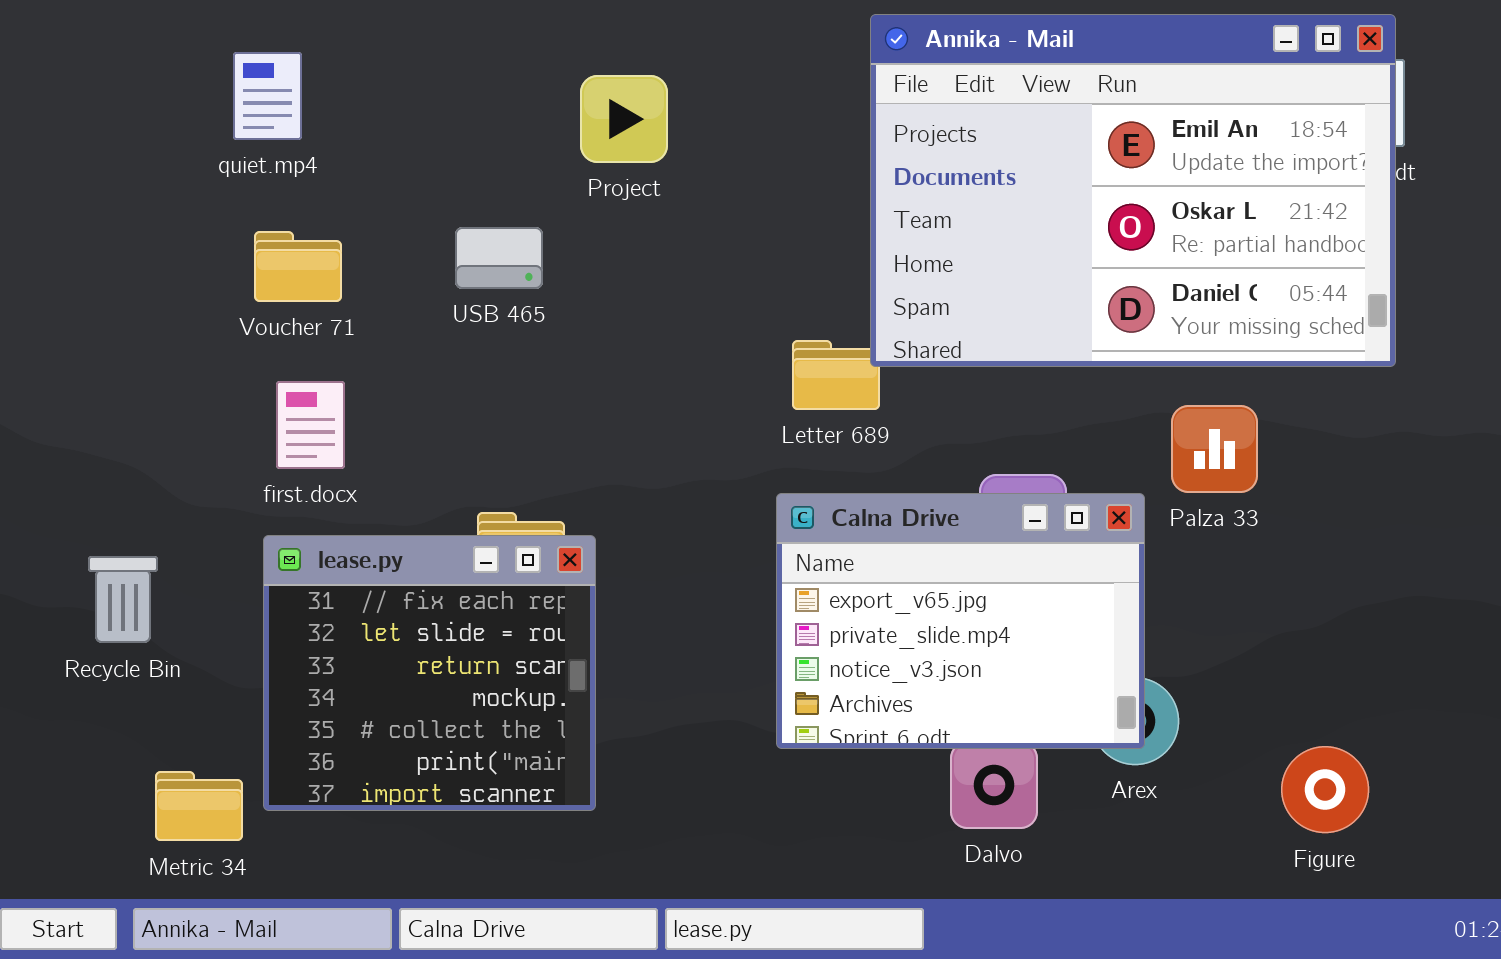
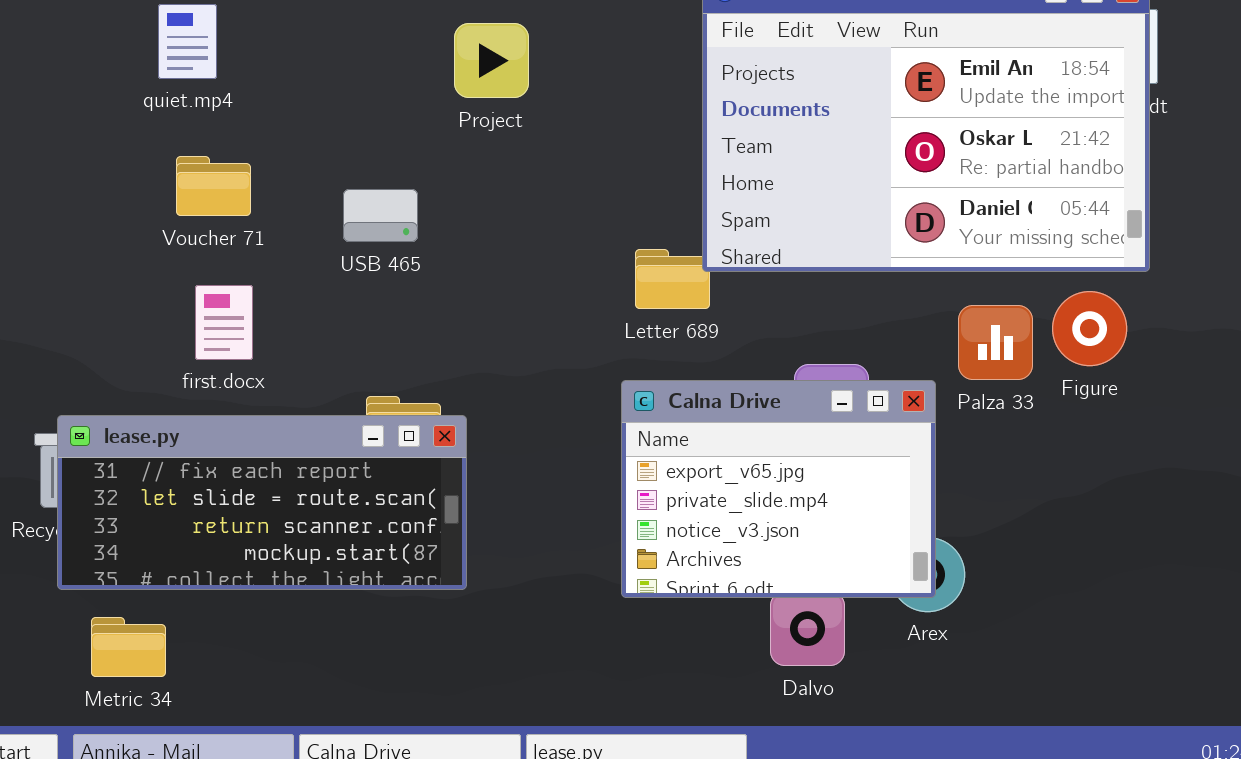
USB 465: [455,227,543,289] -> [343,189,418,242], moved
lease.py: [263,535,596,811] -> [57,415,467,590], resized
Figure: [1281,746,1369,833] -> [1052,291,1127,366], moved

